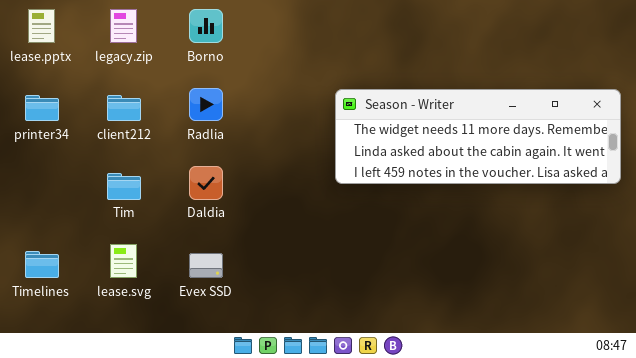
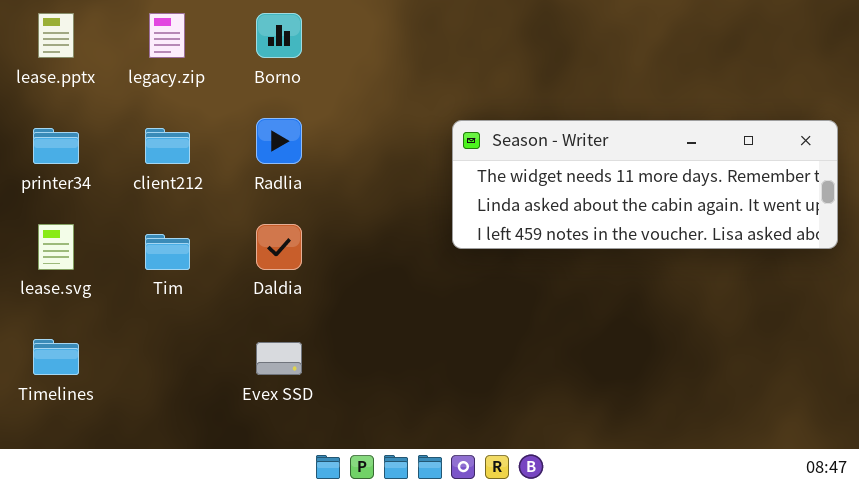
lease.svg: [110,244,137,278] -> [38,224,74,270], moved

